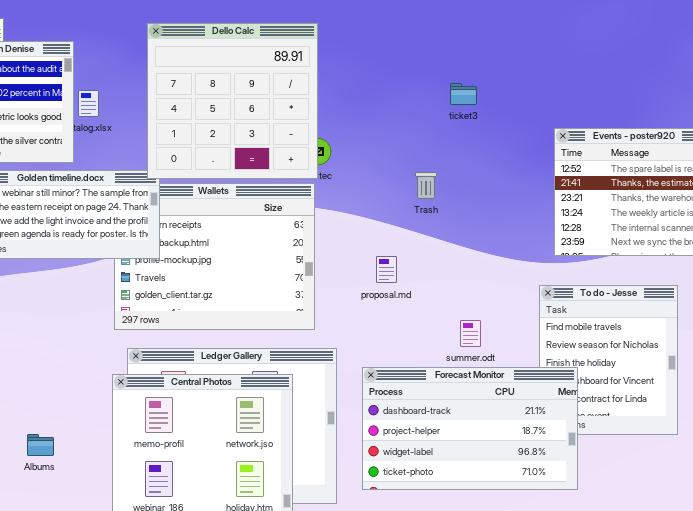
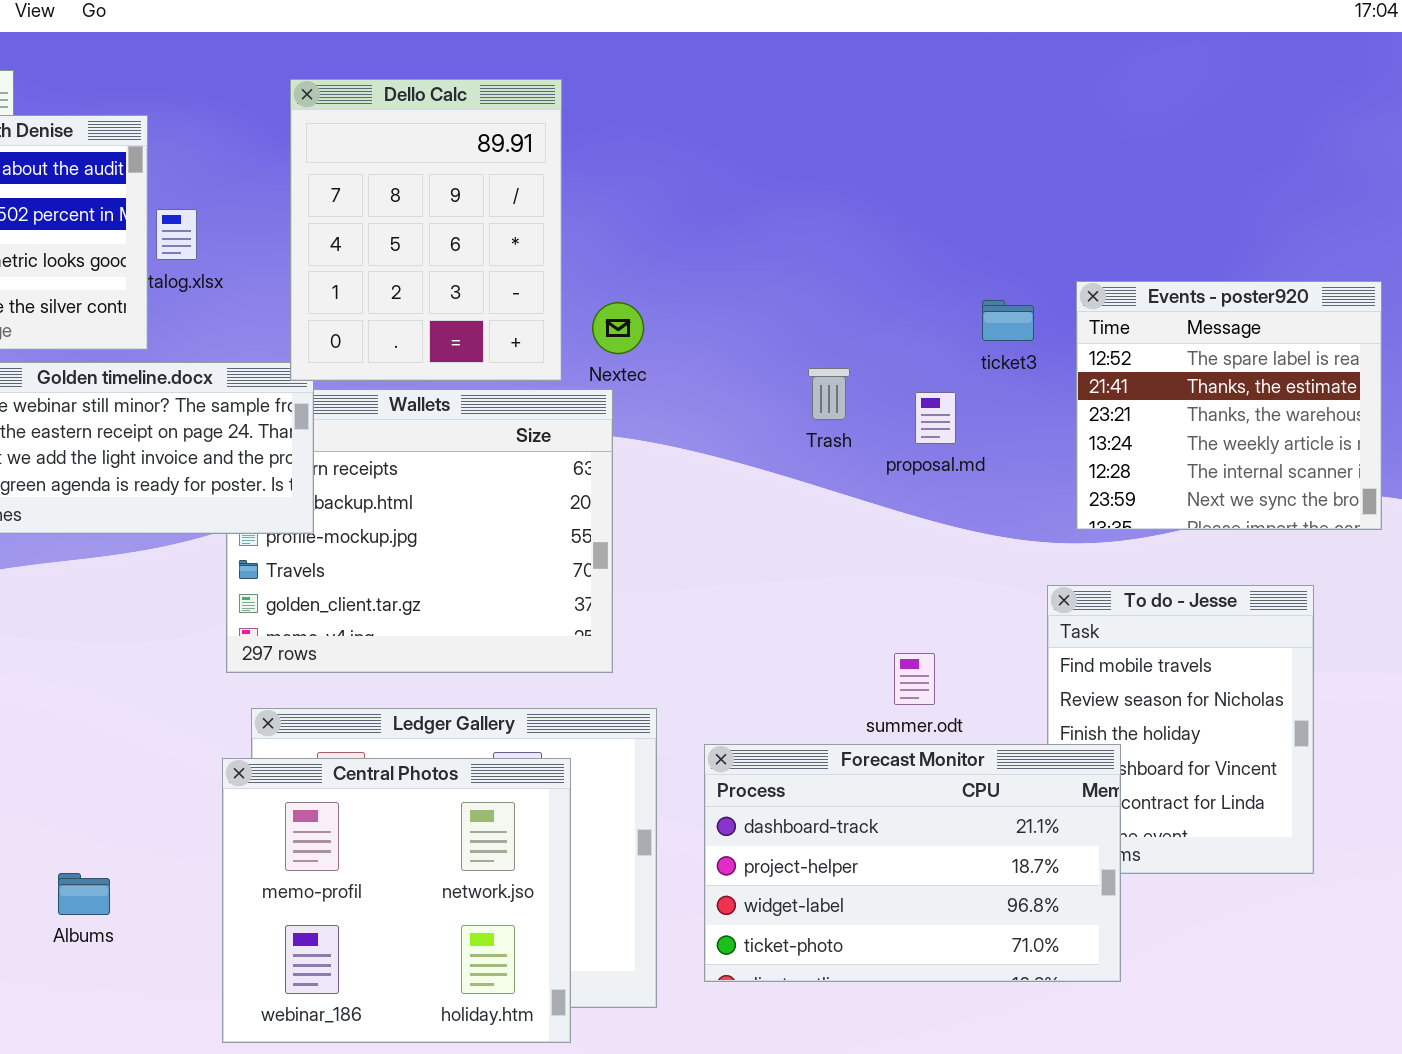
Dello Calc: [147,23,318,179] -> [290,79,562,381], resized
ticket3: [450,83,477,105] -> [982,300,1034,341], moved
proposal.md: [376,256,397,283] -> [915,392,956,444], moved

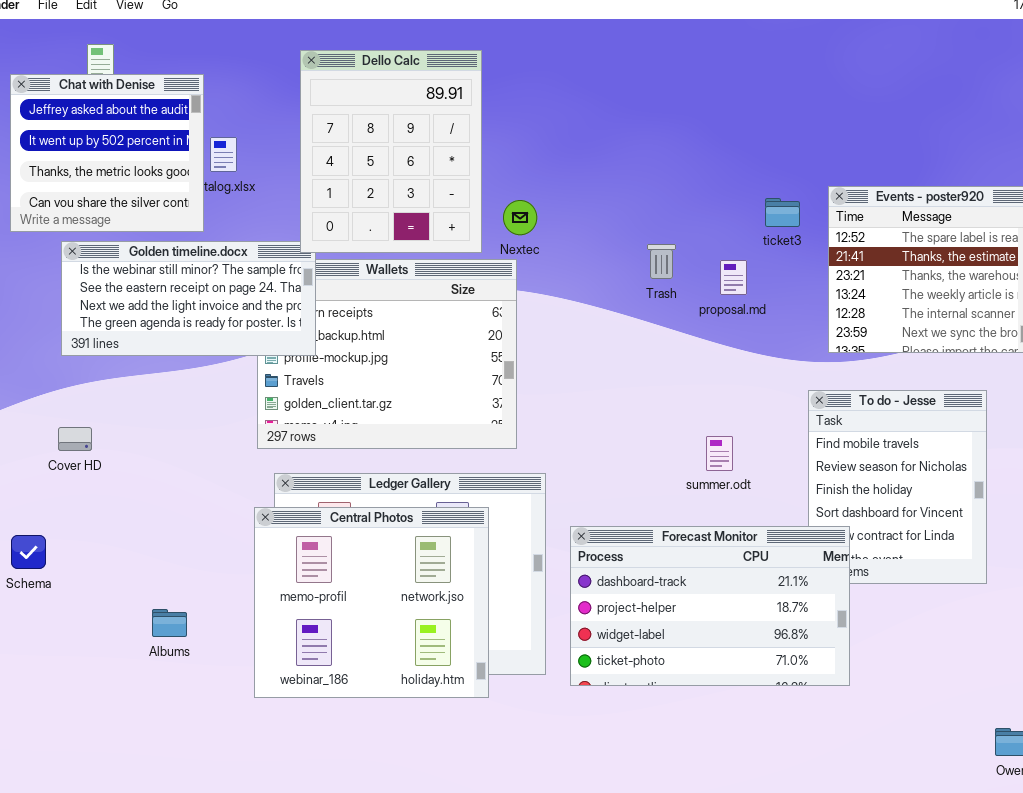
Forecast Monitor: [704,744,1121,982] -> [570,526,850,686], moved
Albums: [58,873,110,915] -> [152,609,187,637], moved

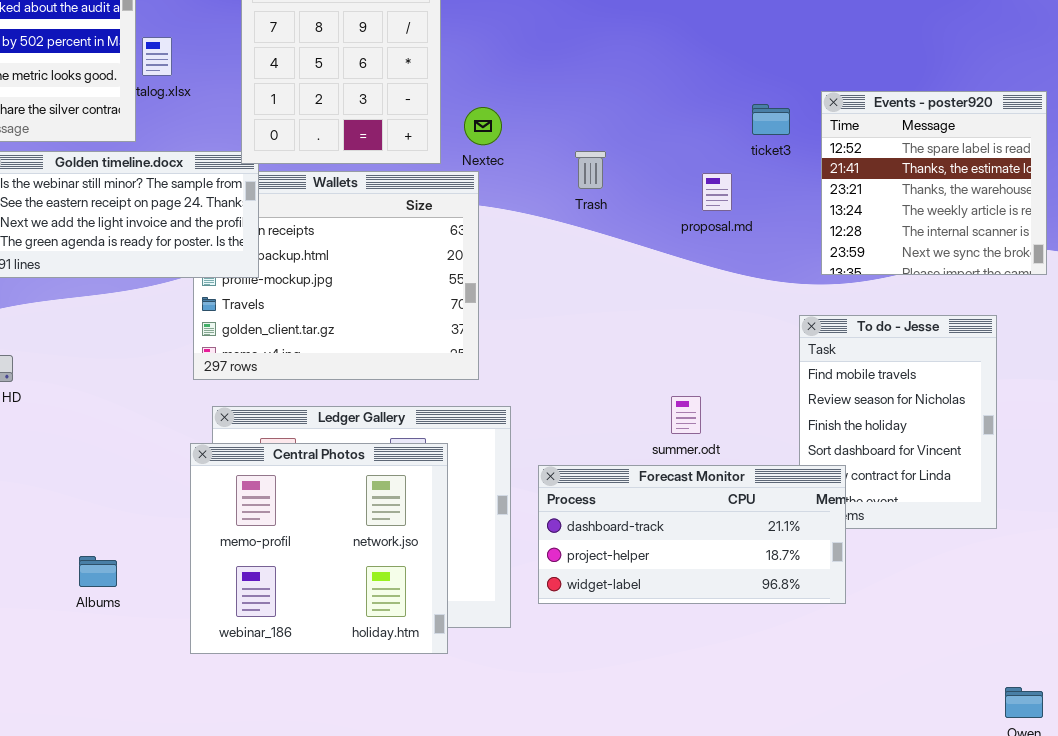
Trash: [647,244,676,279] -> [575,151,606,189], moved
summer.odt: [706,436,733,471] -> [671,396,701,434], moved
Forecast Monitor: [570,526,850,686] -> [538,465,846,604], resized

